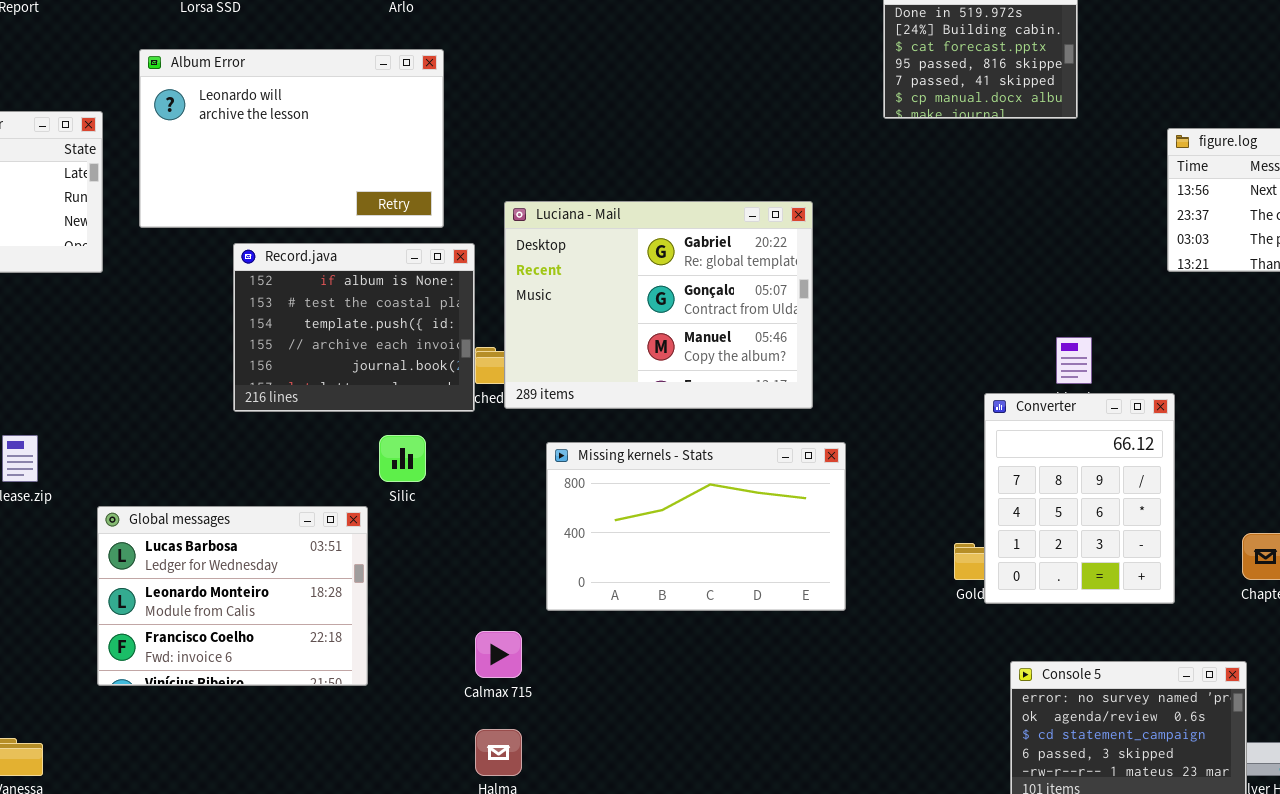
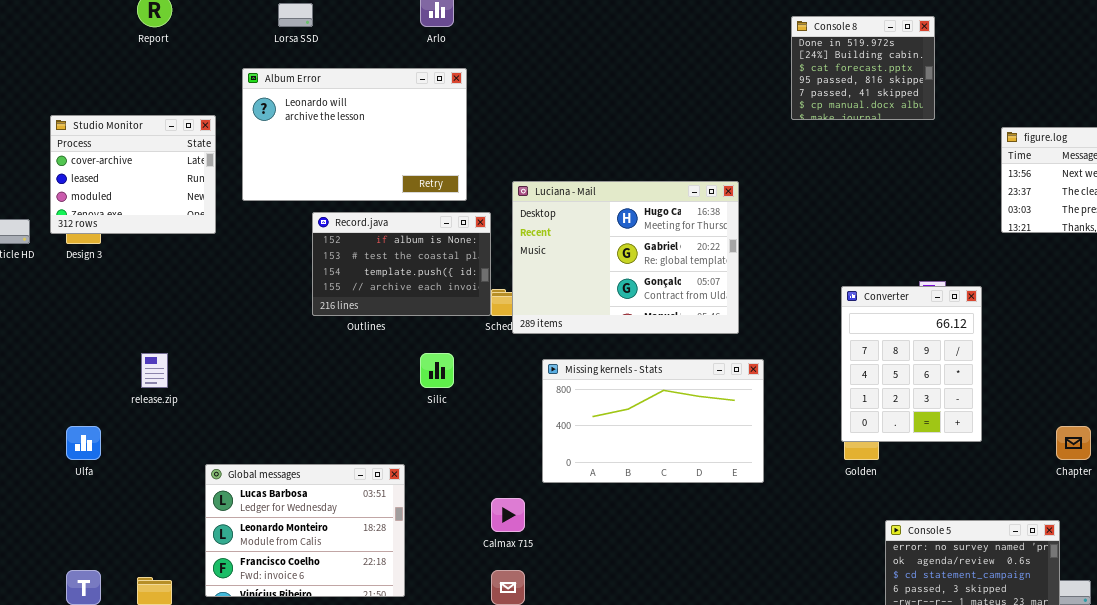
Luciana - Mail: [504,201,813,409] -> [512,181,739,334], scrolled up 1 row
Record.java: [233,243,475,412] -> [312,212,491,316], resized
Converter: [984,393,1175,604] -> [841,286,982,442], moved
Global messages: [97,506,368,686] -> [205,464,405,597], moved

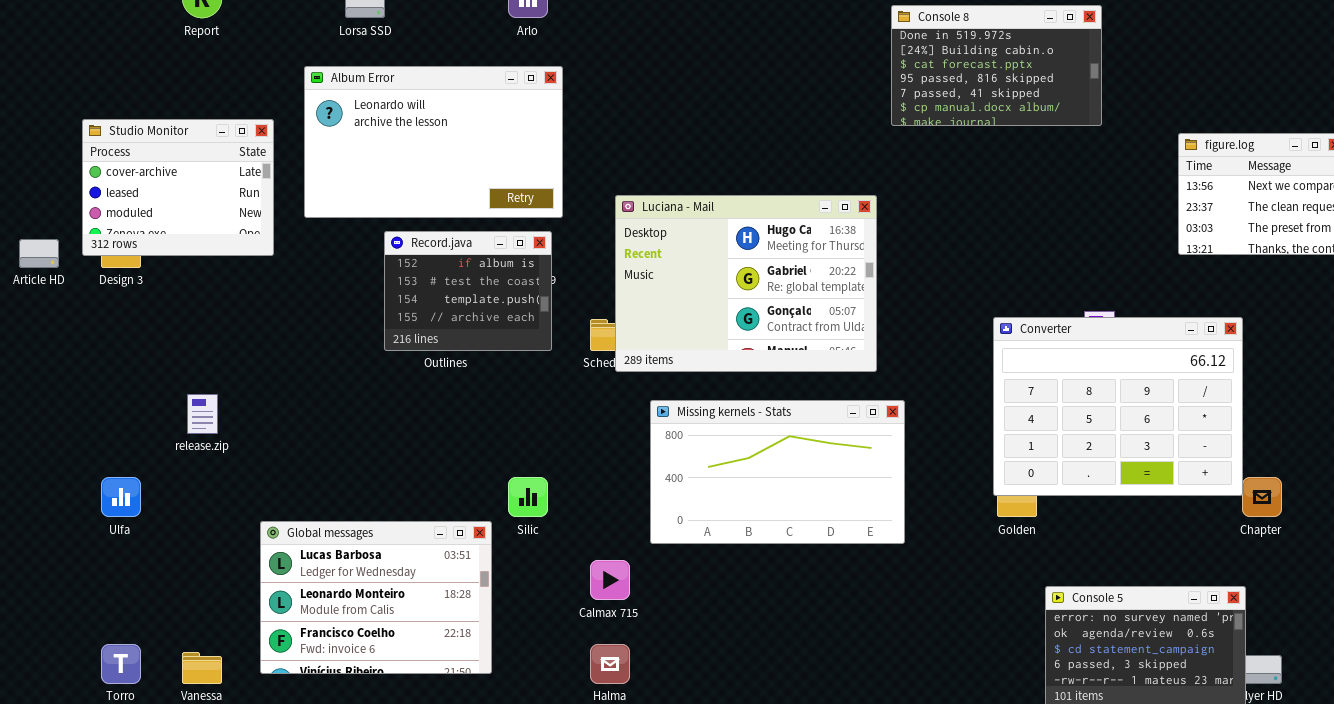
Console 8: [791,16,935,120] -> [891,5,1102,126], resized
Record.java: [312,212,491,316] -> [384,231,552,351], resized
Converter: [841,286,982,442] -> [993,317,1243,496], resized
Silic: [420,353,454,388] -> [508,477,548,517], moved

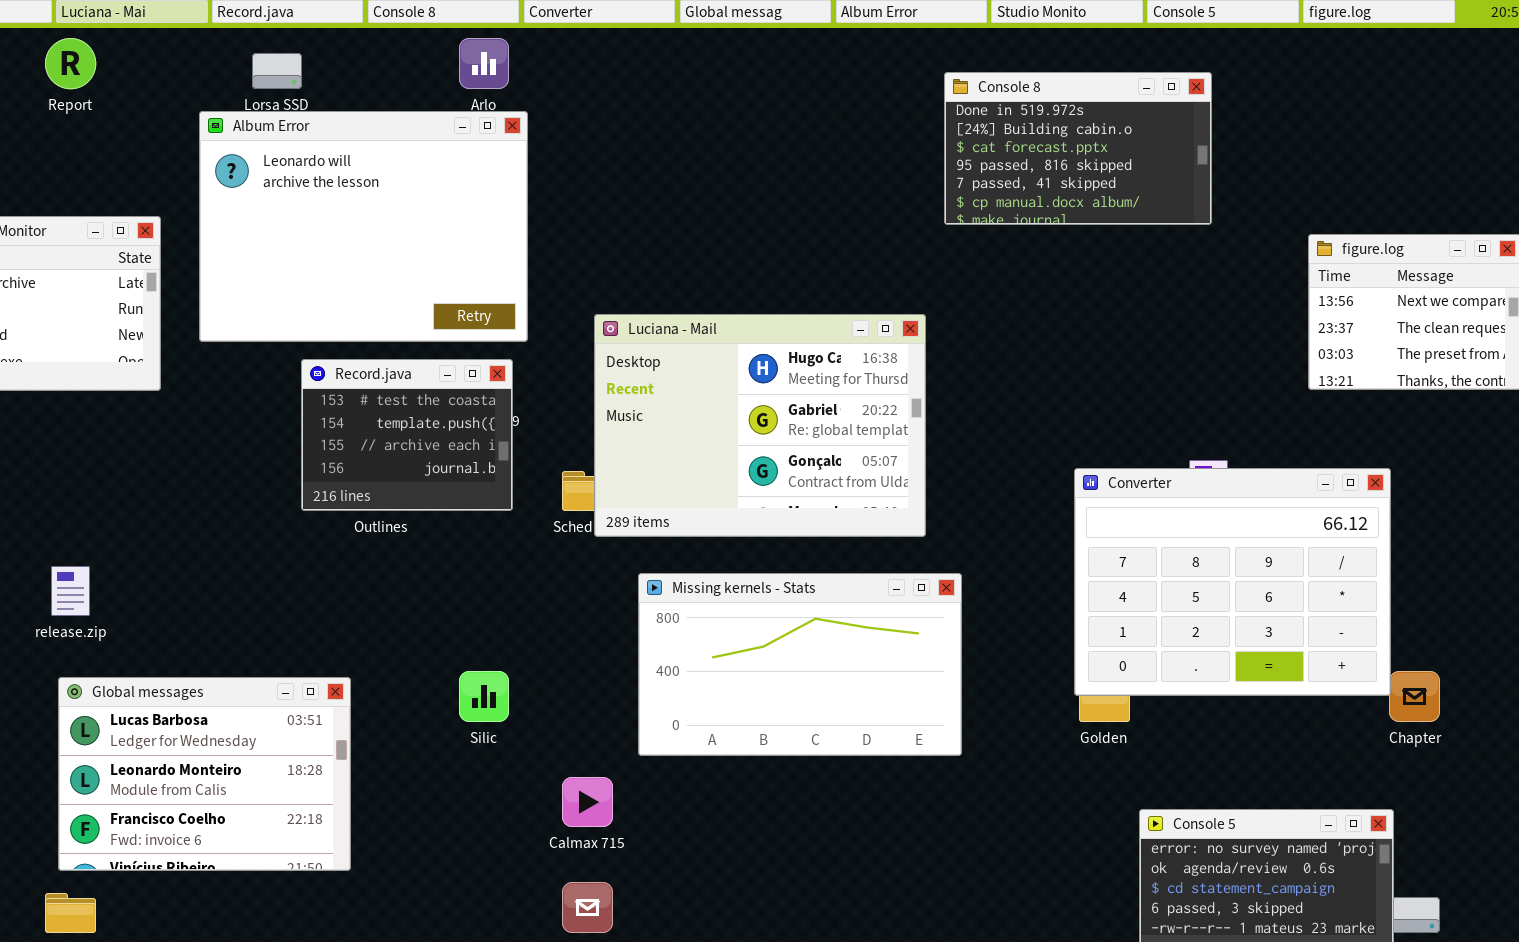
Album Error: [304,66,563,218] -> [199,111,528,342], resized
Record.java: [384,231,552,351] -> [301,359,513,511], scrolled down 1 row
Global messages: [260,521,492,674] -> [58,677,351,871], moved

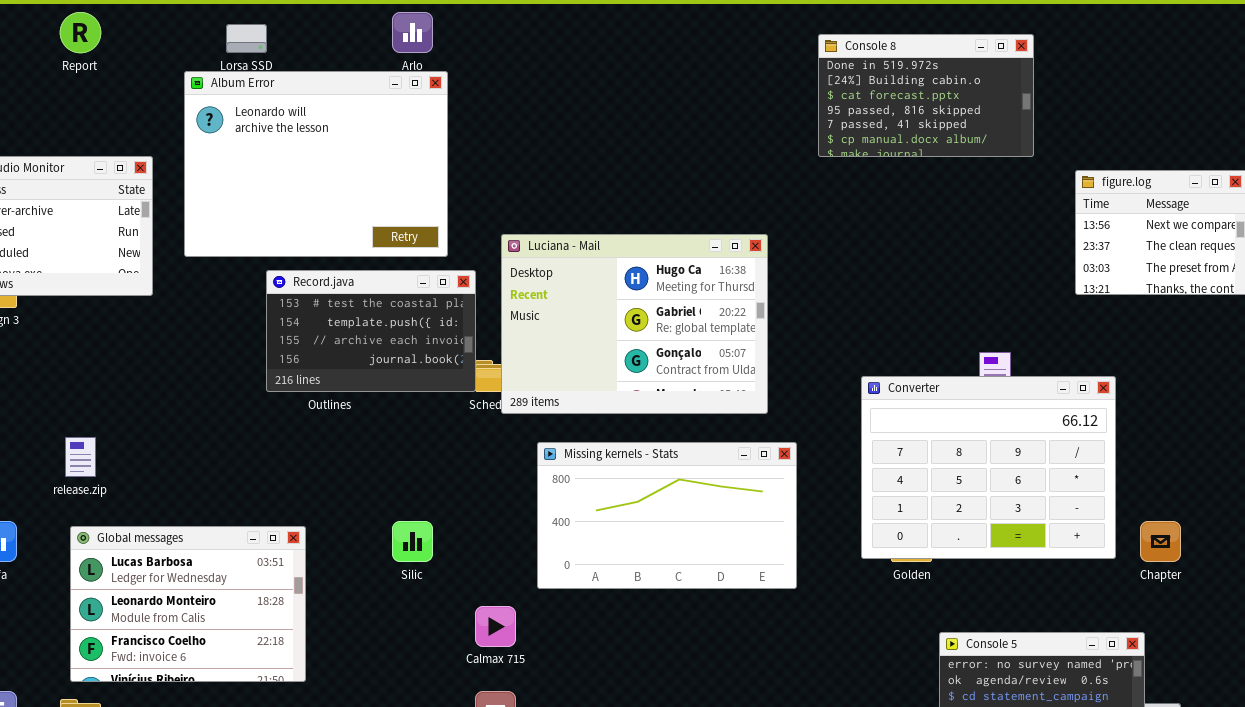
Console 8: [944,72,1212,225] -> [818,34,1034,157], moved
Record.java: [301,359,513,511] -> [266,270,476,392], resized
Converter: [1074,468,1391,696] -> [861,376,1116,559], moved

